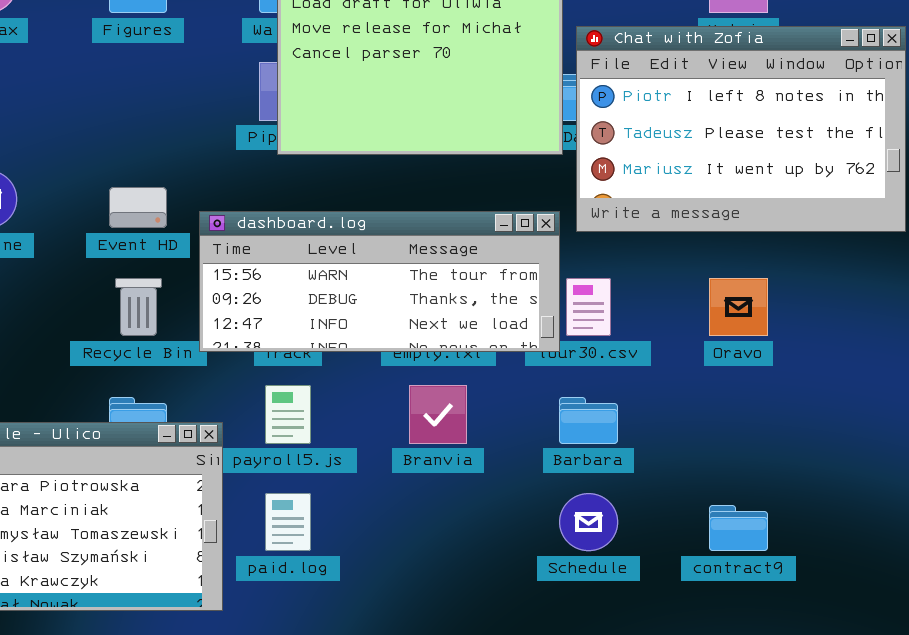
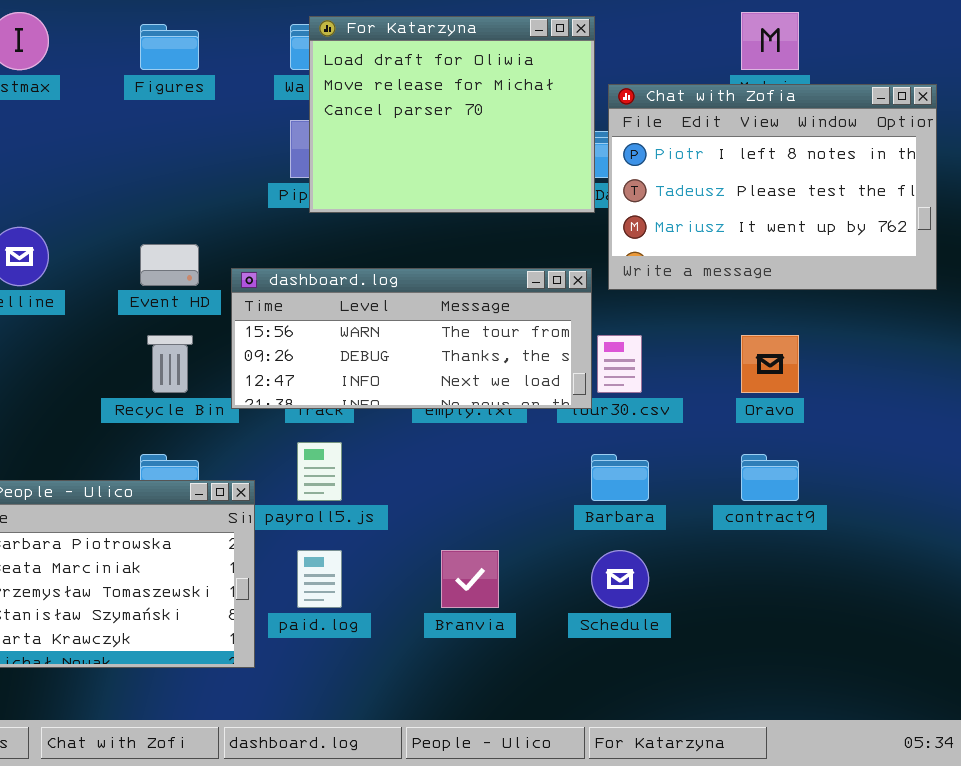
Branvia: [409,385,467,444] -> [441,550,499,608], moved
contract9: [709,505,768,551] -> [741,454,799,501], moved

